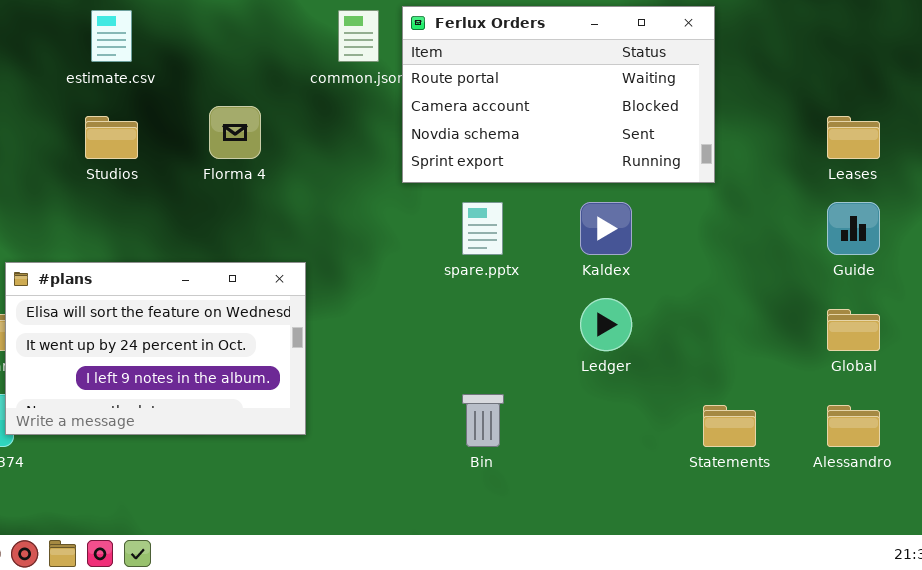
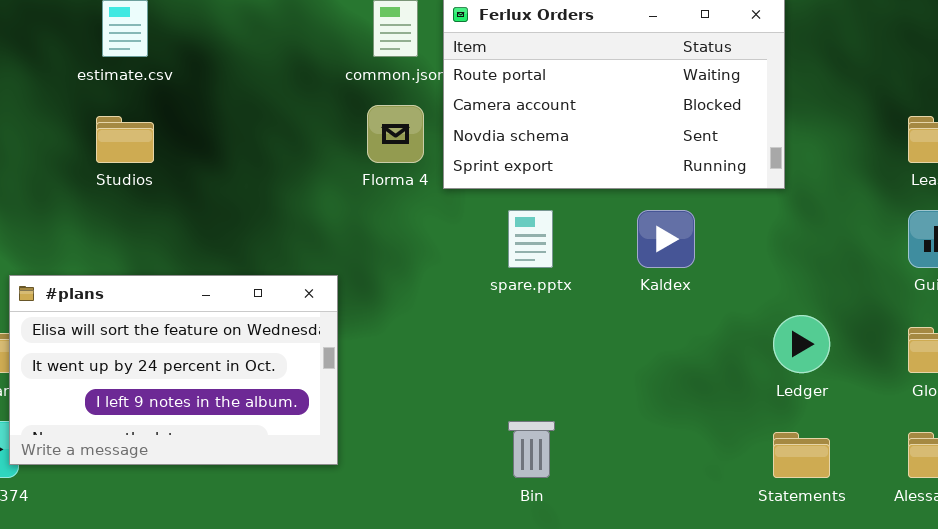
Florma 4: [209,106,261,159] -> [367,105,424,163], moved
Ledger: [580,298,632,351] -> [773,315,830,373], moved

